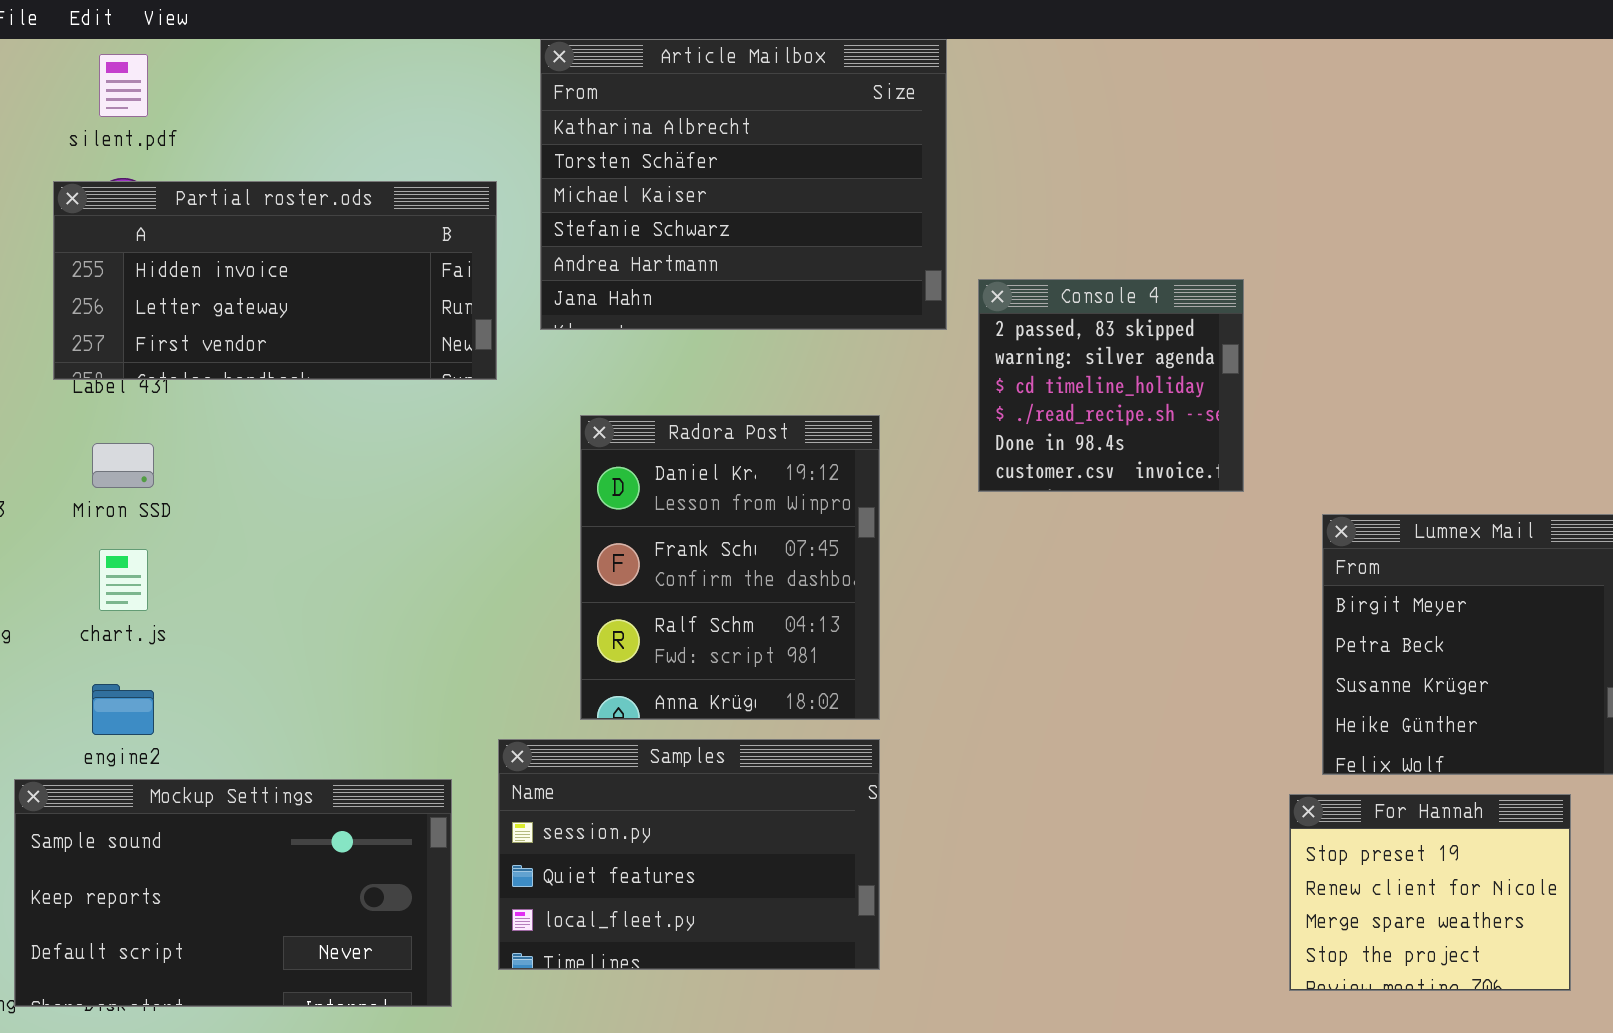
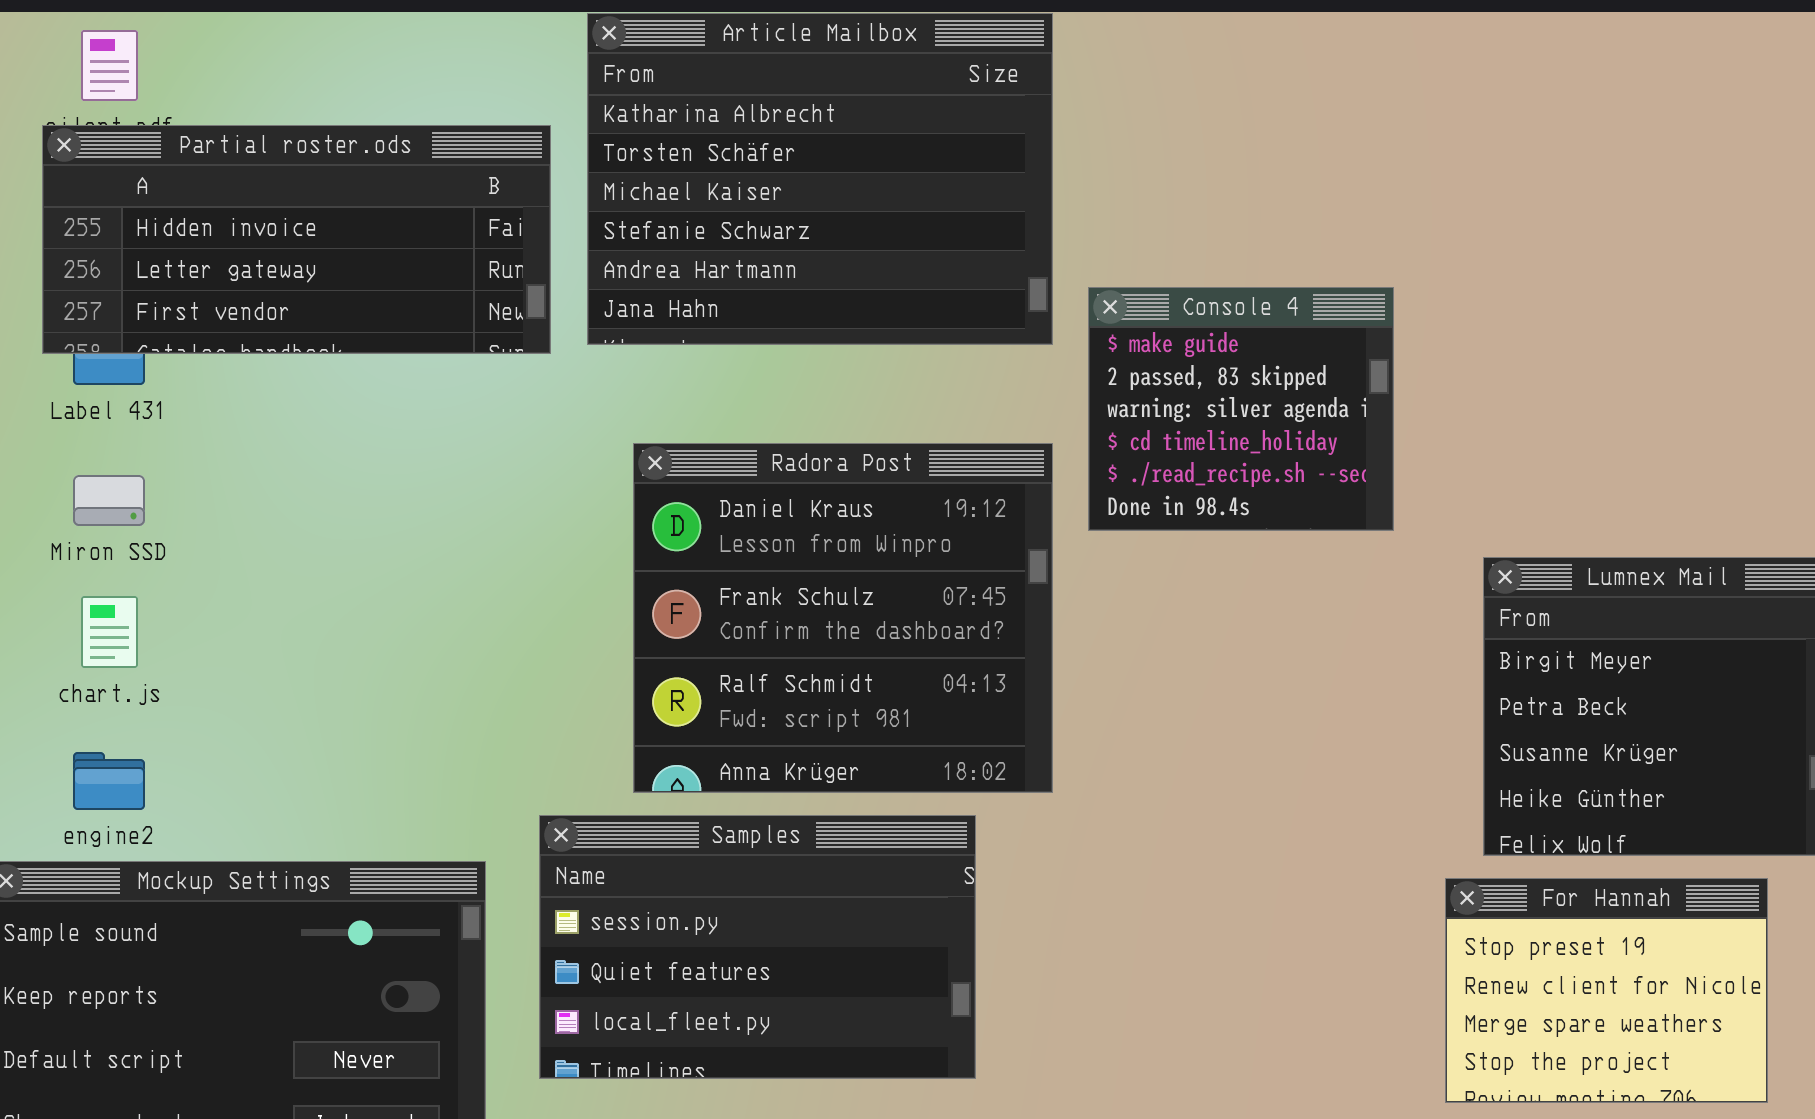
Partial roster.ods: [53,181,497,380] -> [42,125,551,354], moved
Console 4: [978,279,1244,492] -> [1088,287,1394,531], scrolled up 1 row
Radora Post: [580,415,880,720] -> [633,443,1053,793], resized

